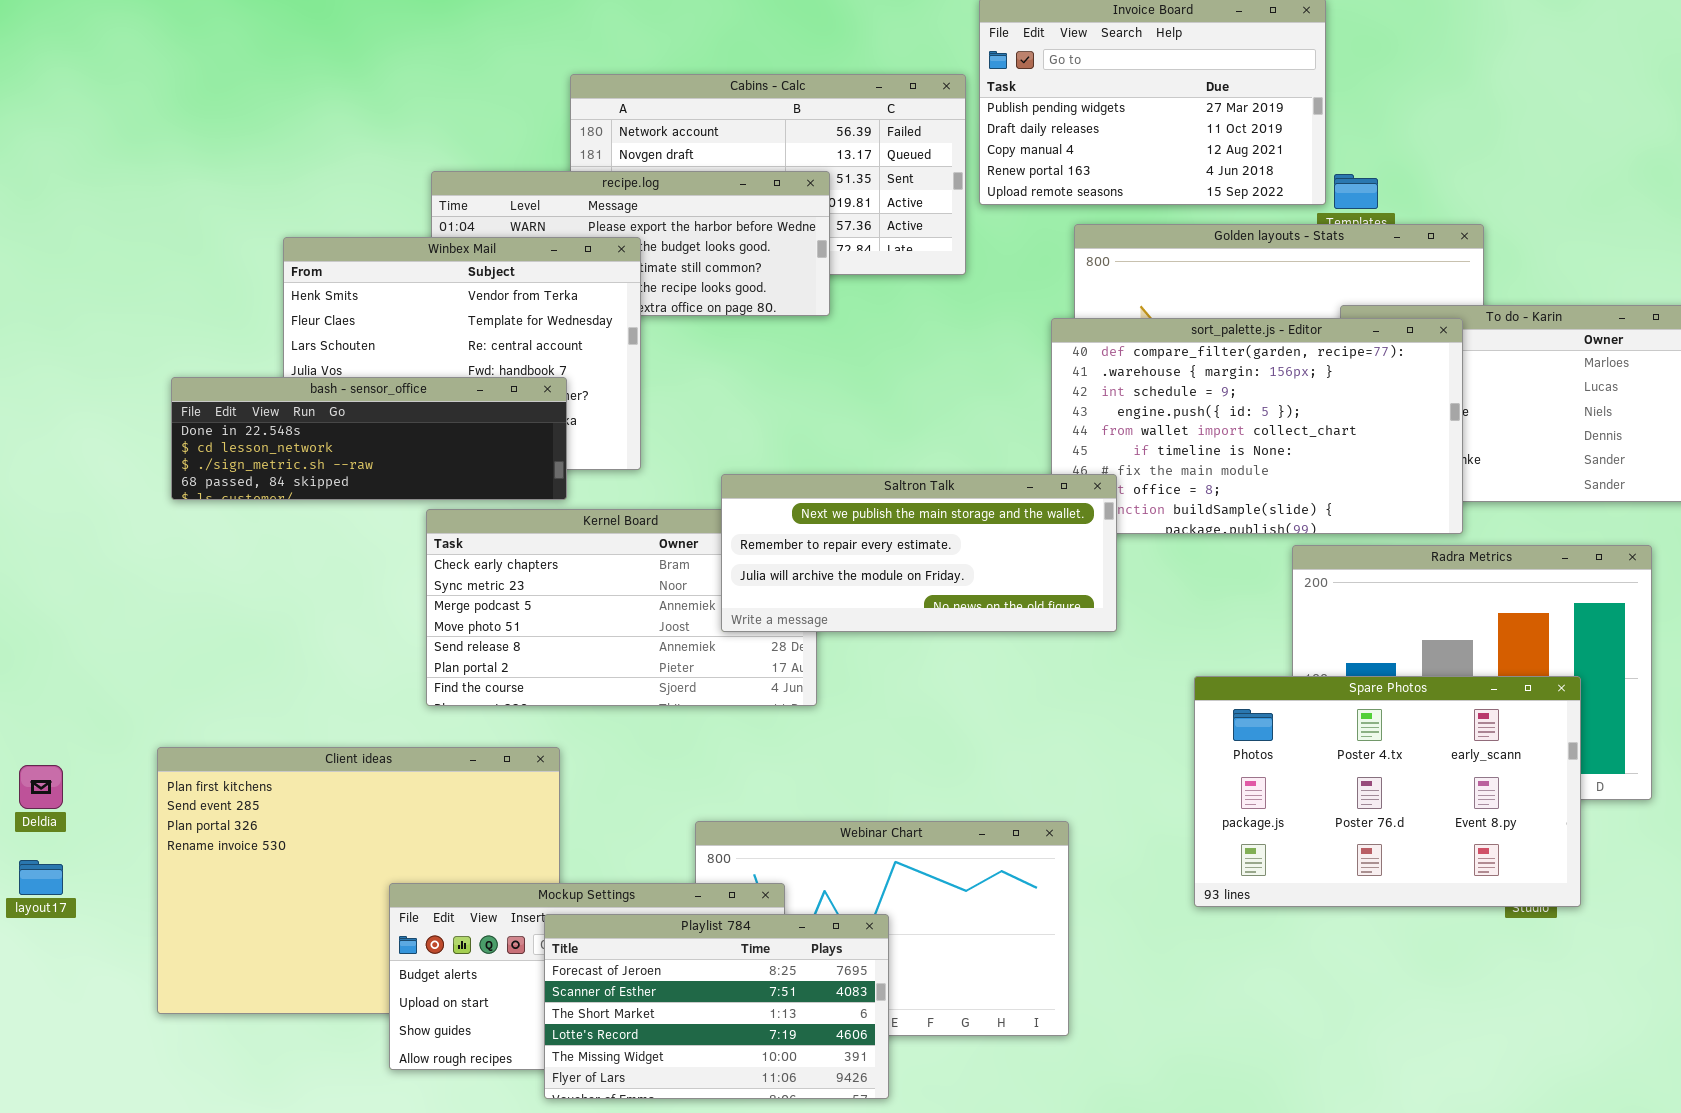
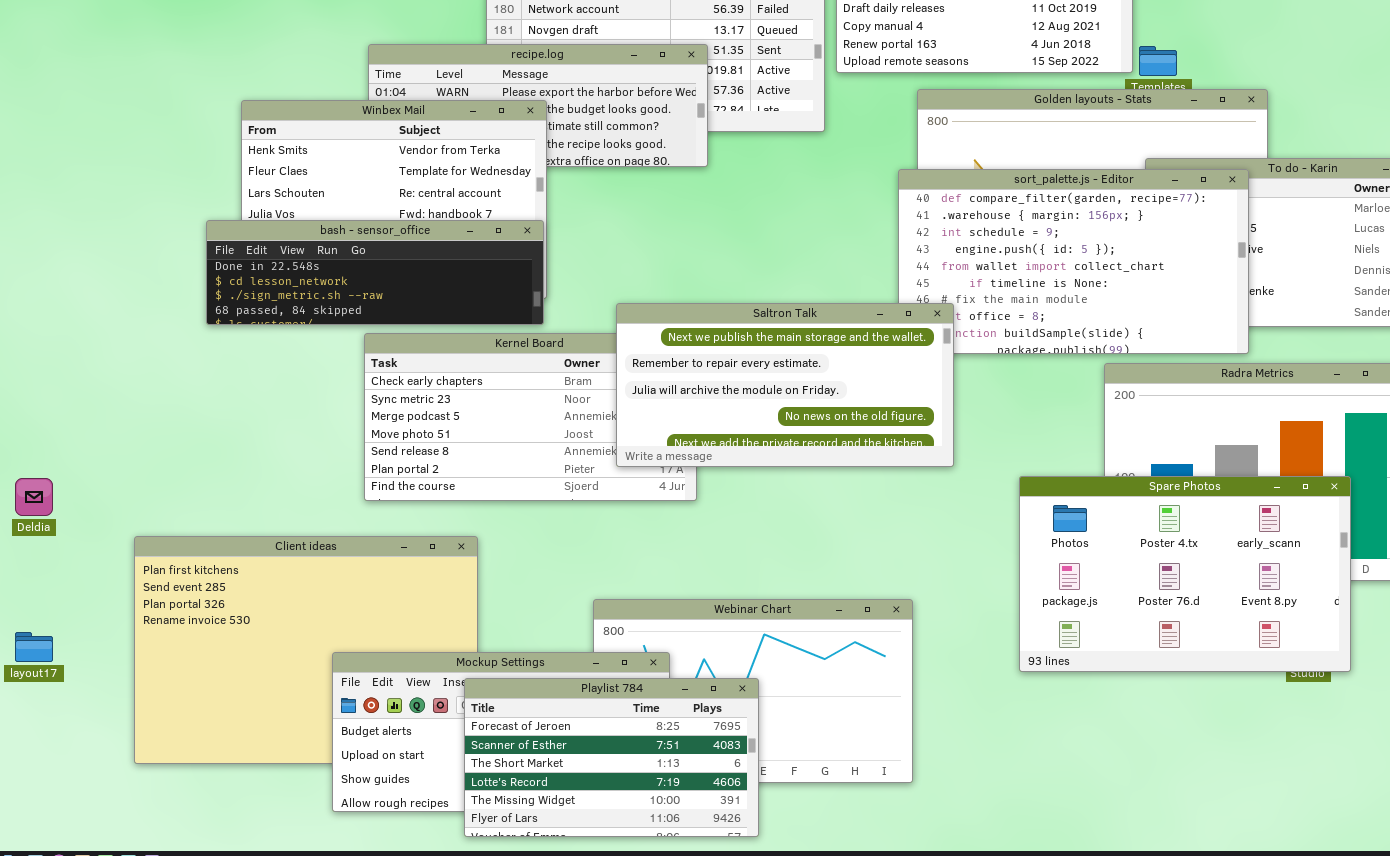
bash - sensor_office: [171,377,567,500] -> [206,220,544,325], moved
Saltron Talk: [721,474,1117,632] -> [616,303,954,467], resized
Deldia: [19,765,63,809] -> [15,478,53,516], moved

